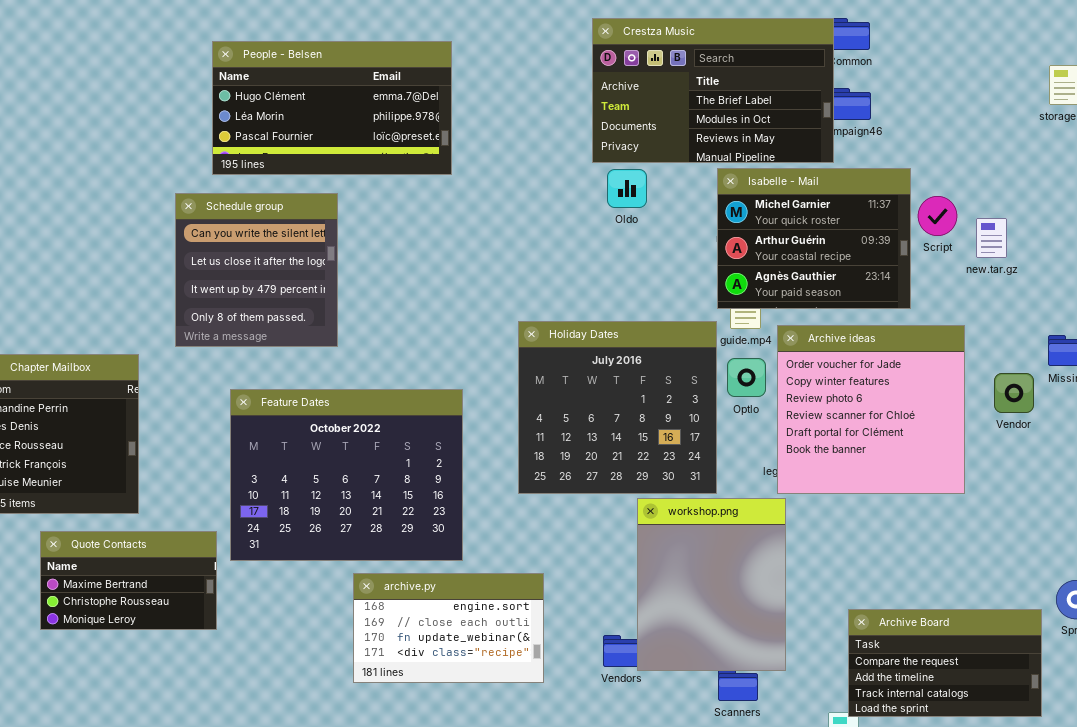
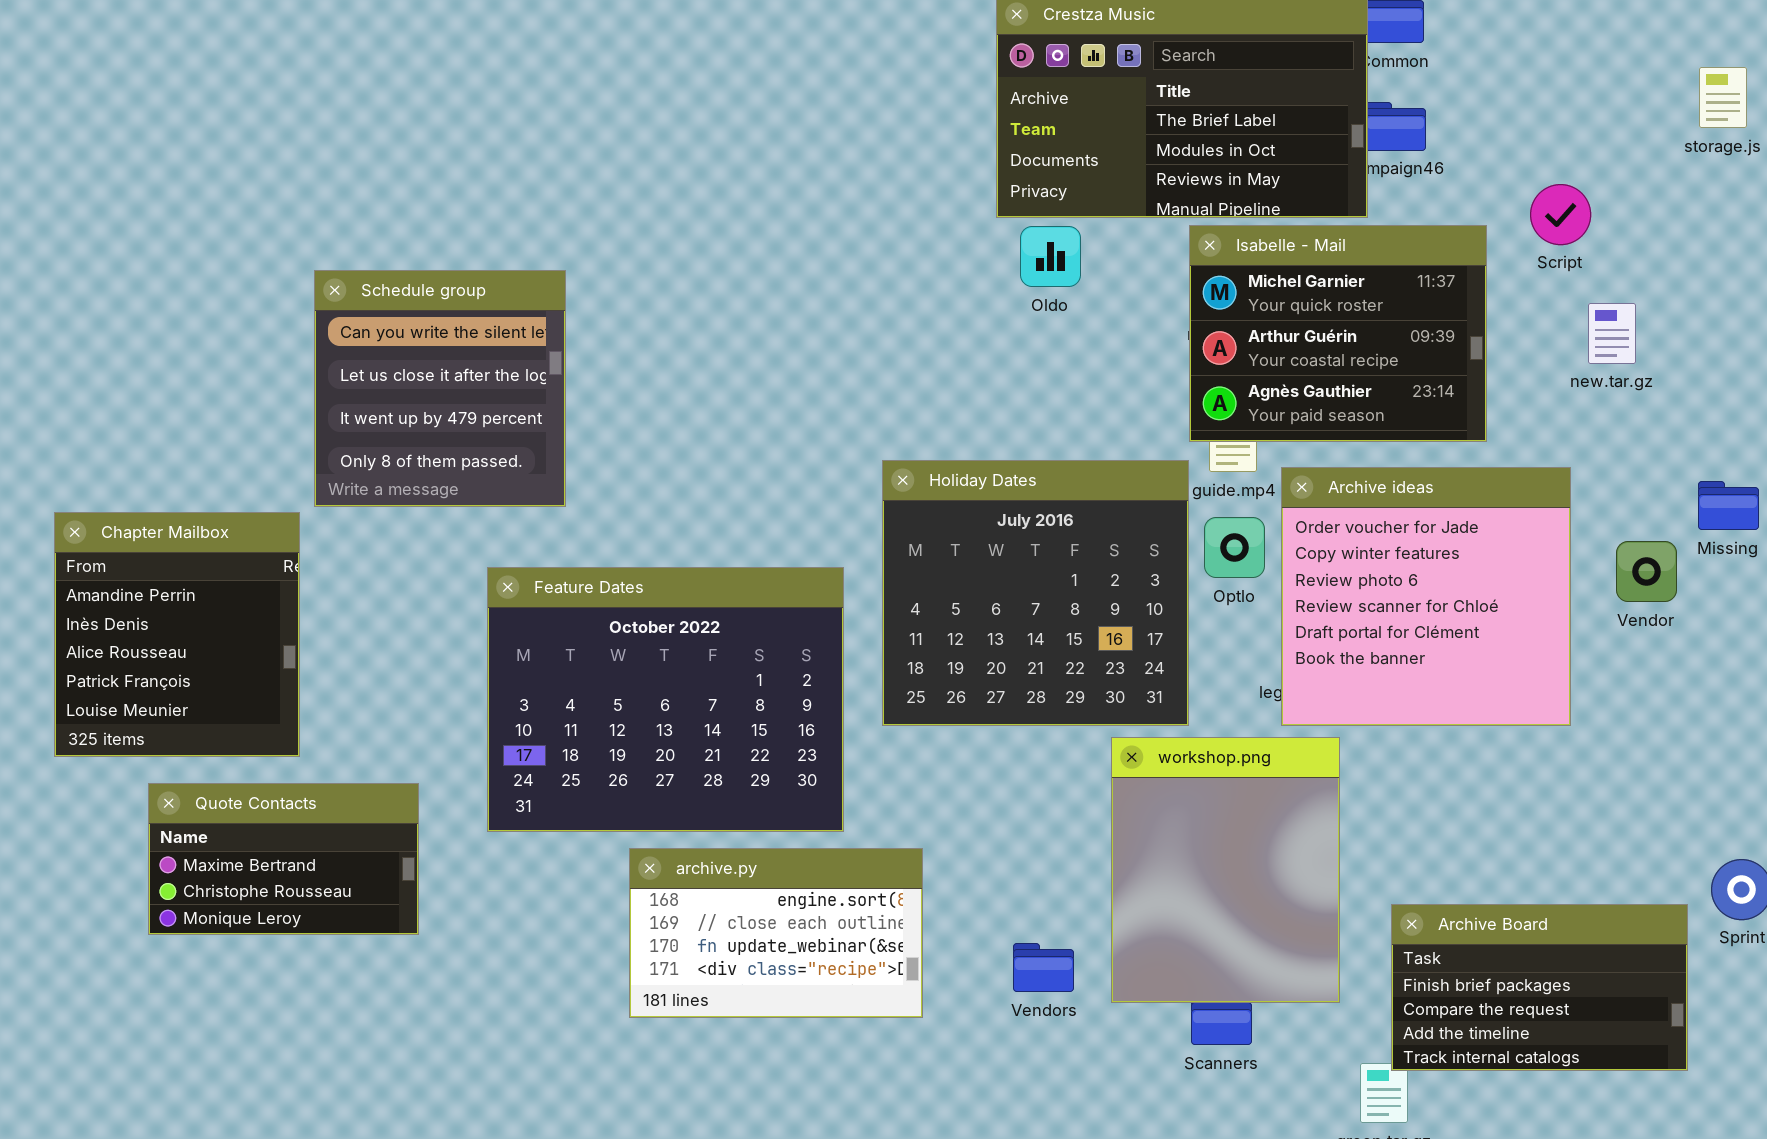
People - Belsen: [212,41,452,175] -> none, closed
Schedule group: [175,193,338,347] -> [314,270,566,507], moved
Script: [918,196,957,236] -> [1530,184,1591,245], moved
Feature Dates: [230,389,463,561] -> [487,567,844,832], moved
workshop.png: [637,498,786,671] -> [1111,737,1340,1003], moved
Archive Board: [848,609,1042,717] -> [1391,904,1688,1071], scrolled up 1 row

